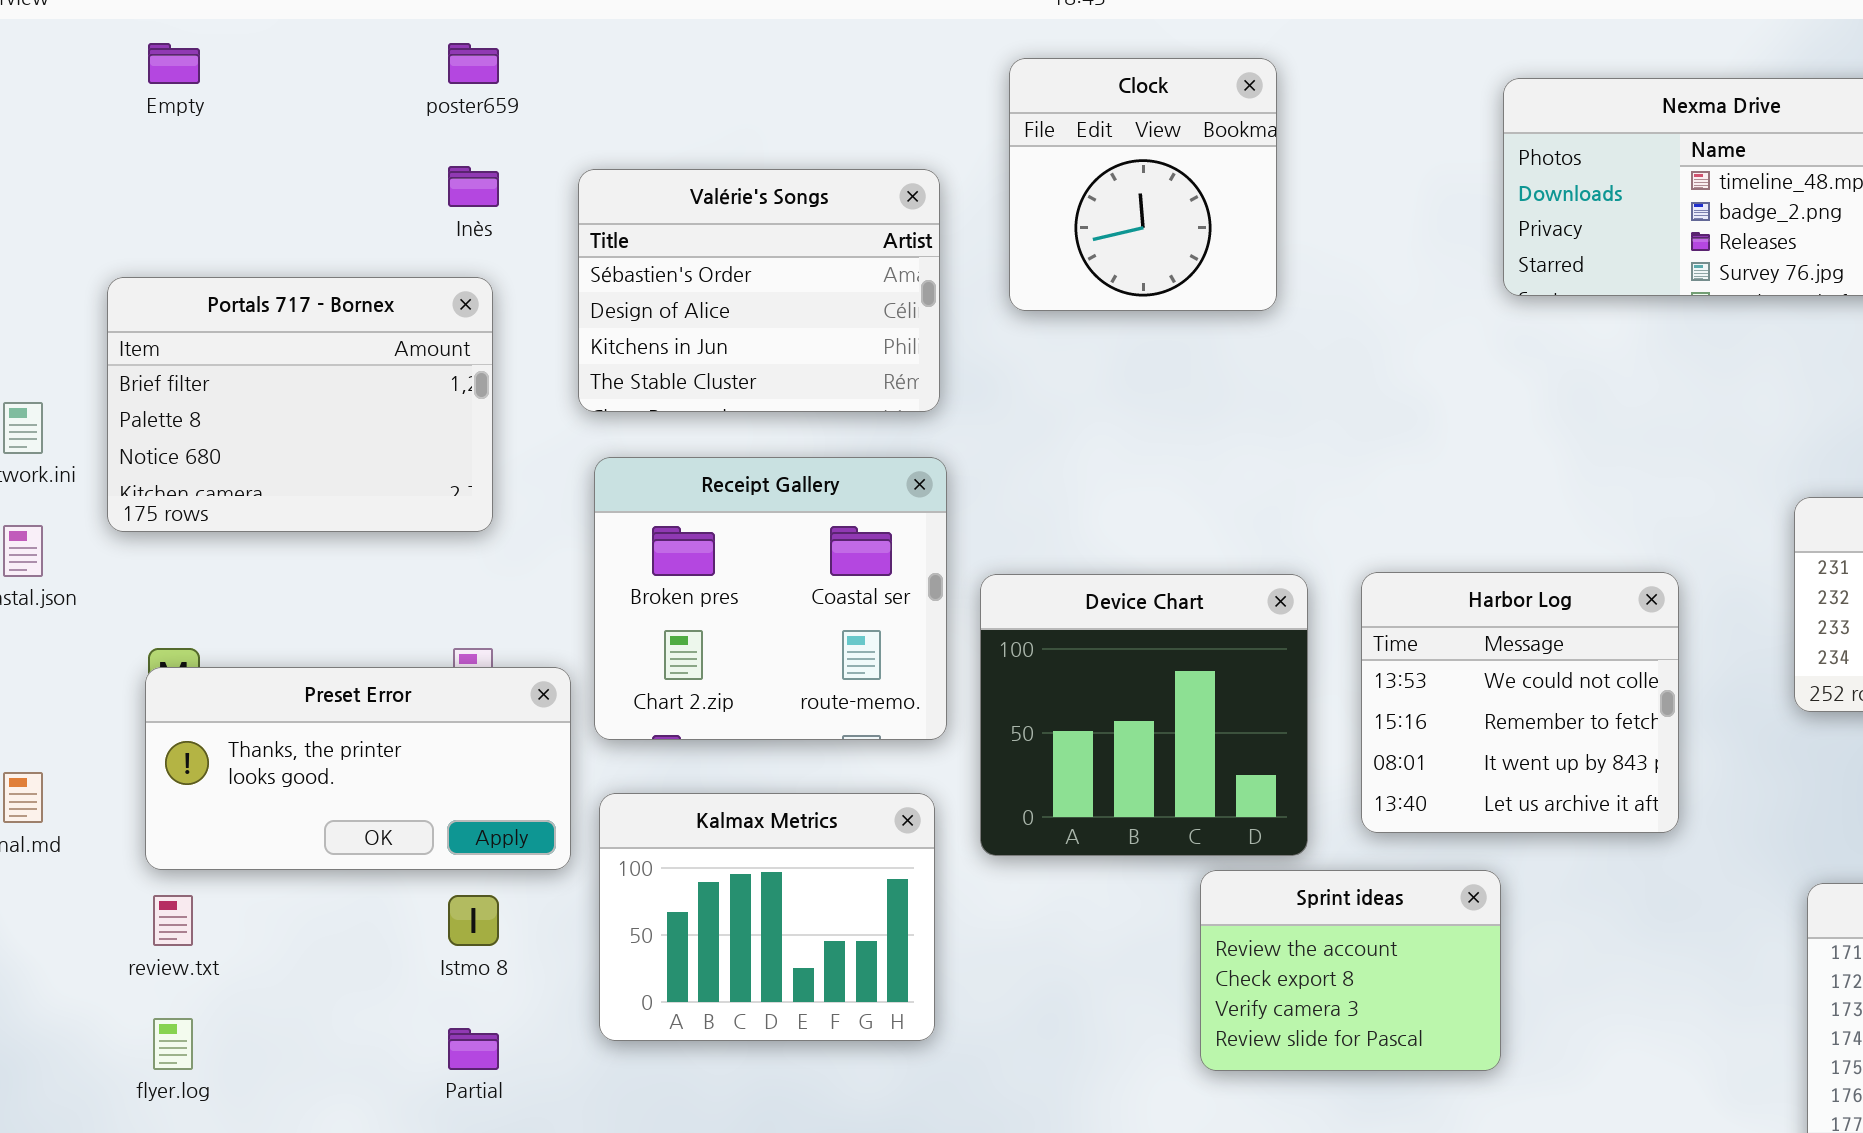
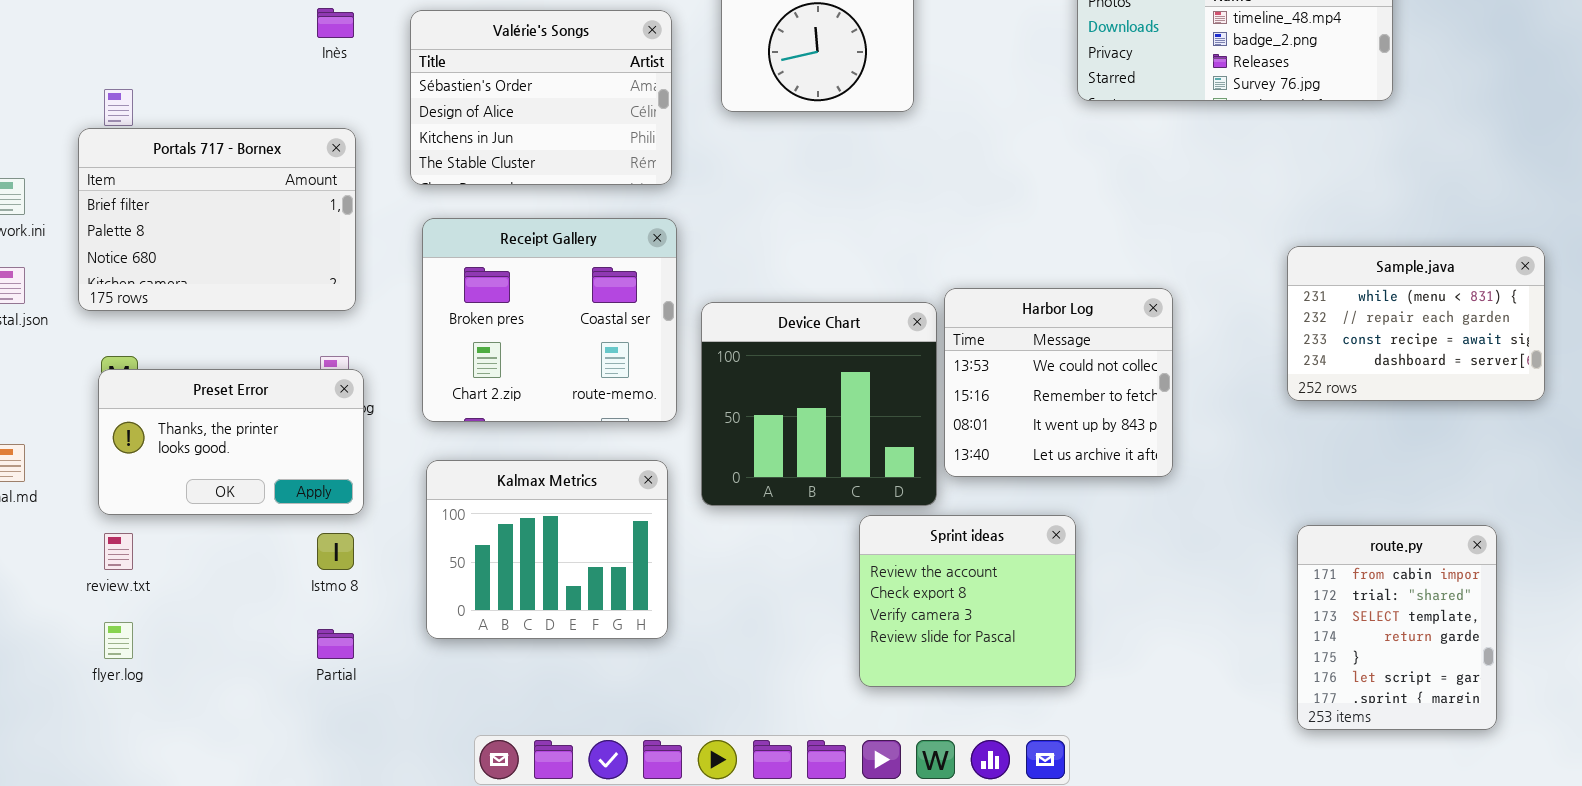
Portals 717 - Bornex: [107,277,493,532] -> [78,128,356,311], moved
Harbor Log: [1361,572,1679,833] -> [944,288,1173,477], moved
Preset Error: [145,667,571,870] -> [98,369,364,515], resized
Sprint ideas: [1200,870,1501,1071] -> [859,515,1076,687], resized

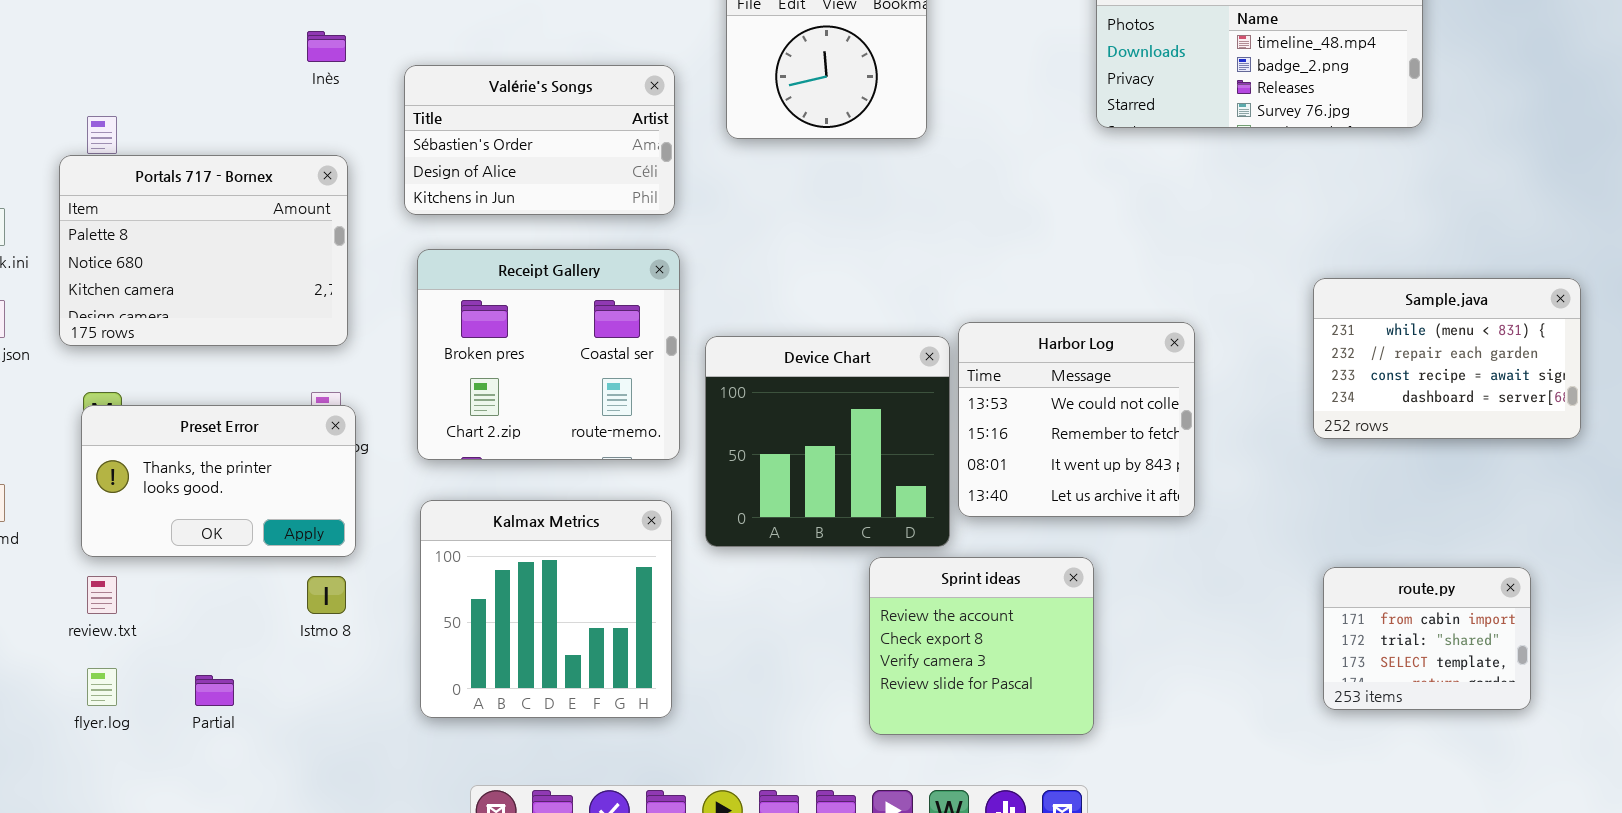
Valérie's Songs: [410,10,672,185] -> [404,65,675,215], resized
Portals 717 - Bornex: [78,128,356,311] -> [59,155,348,346], scrolled down 1 row
Kalmax Metrics: [426,460,668,639] -> [420,500,672,718], resized
route.py: [1297,525,1497,730] -> [1323,567,1531,710], resized
Partial: [317,629,354,659] -> [195,675,234,706], moved

